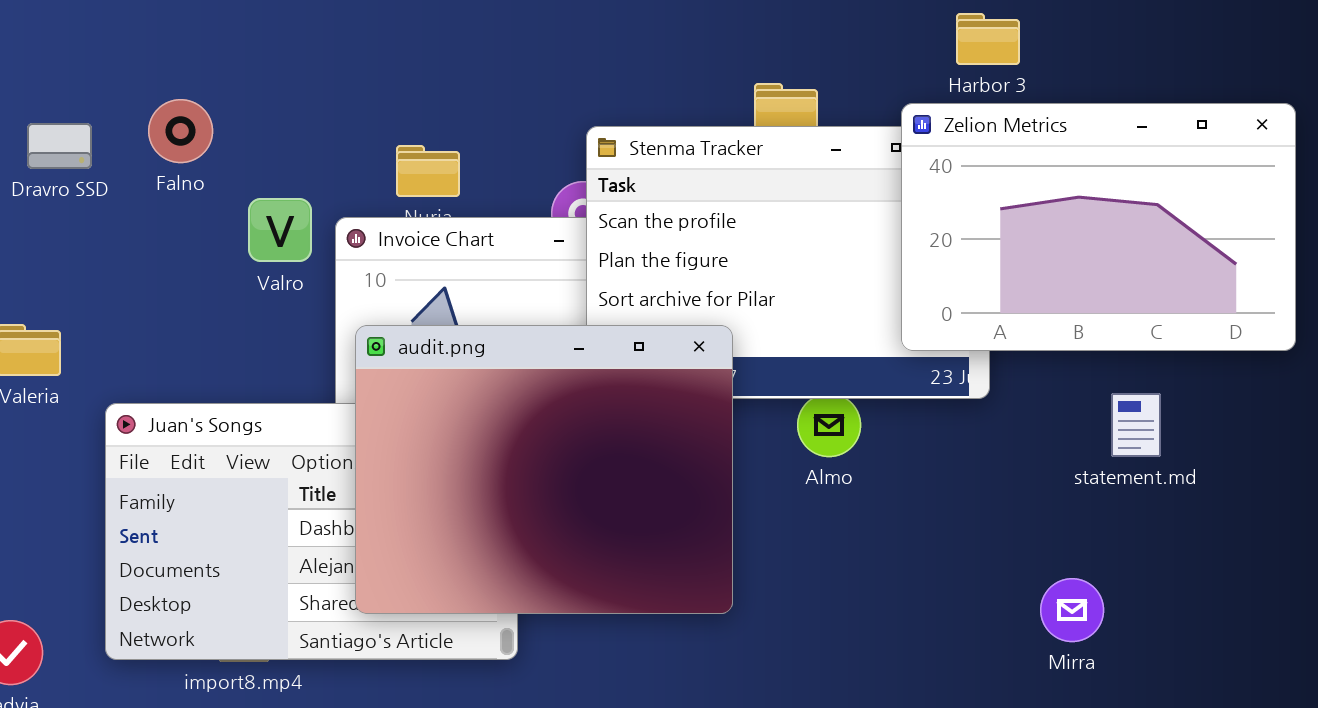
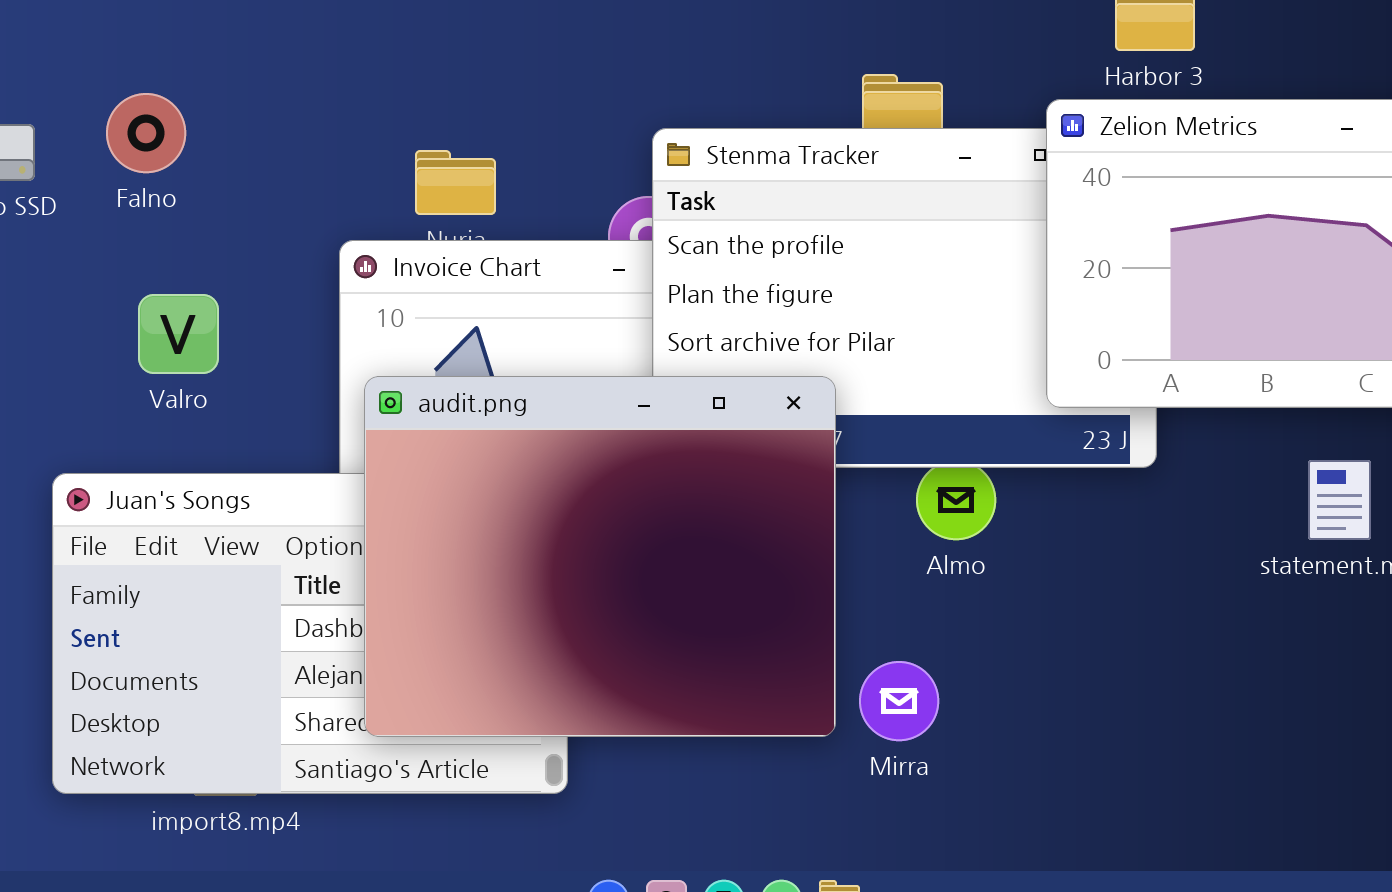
Valro: [248,198,312,262] -> [138,294,219,374], moved
Mirra: [1040,578,1104,642] -> [859,661,939,741], moved

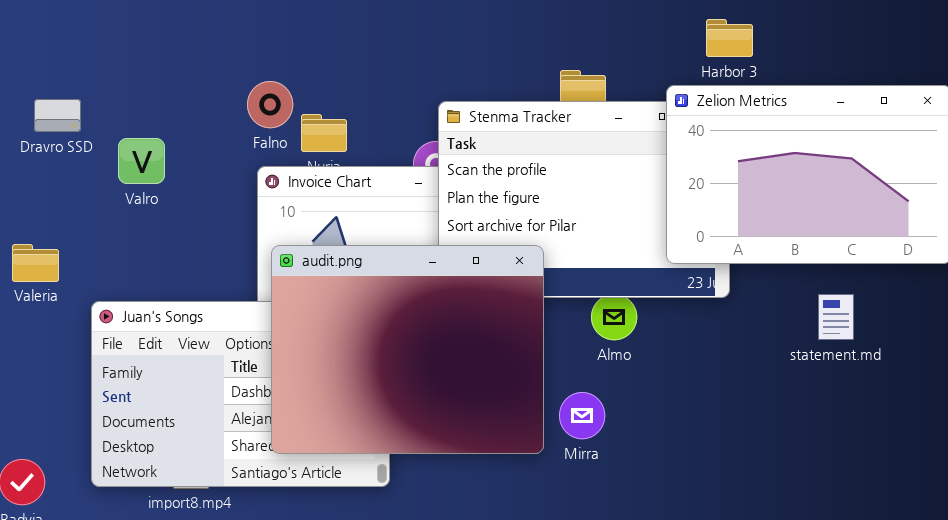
Falno: [106,93,186,173] -> [247,81,293,128], moved
Valro: [138,294,219,374] -> [118,138,165,184], moved
Mirra: [859,661,939,741] -> [559,392,605,439], moved

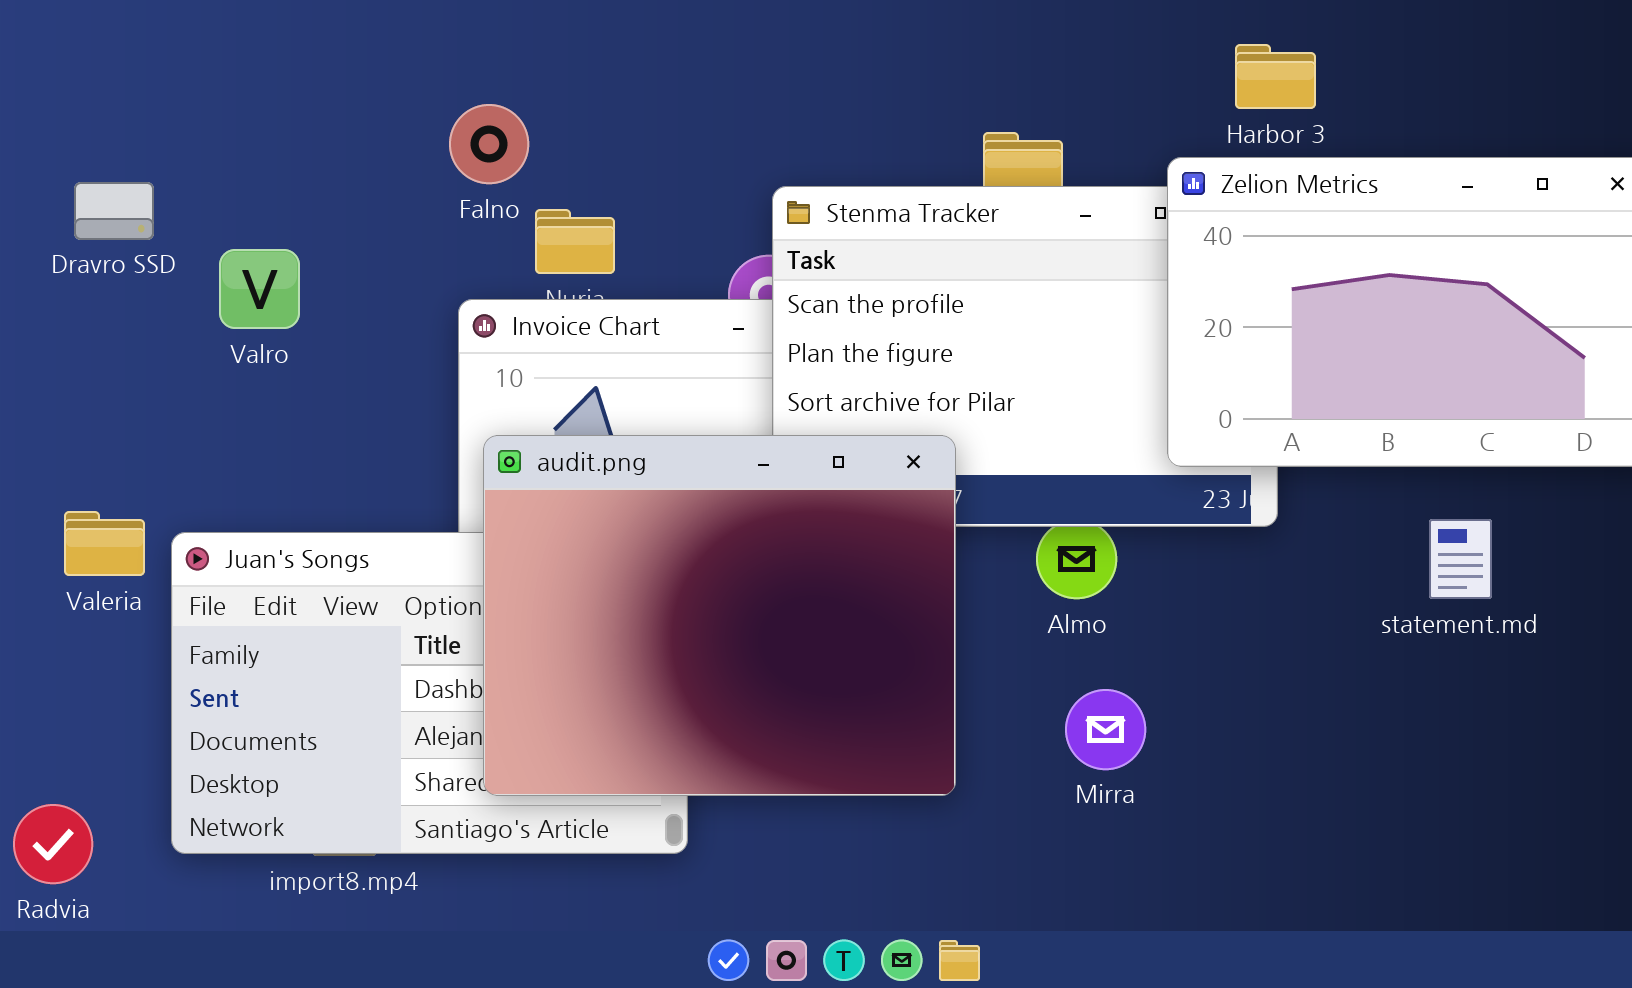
Falno: [247,81,293,128] -> [449,104,529,184], moved
Valeria: [12,244,59,282] -> [64,511,145,576], moved
Mirra: [559,392,605,439] -> [1065,689,1146,770], moved

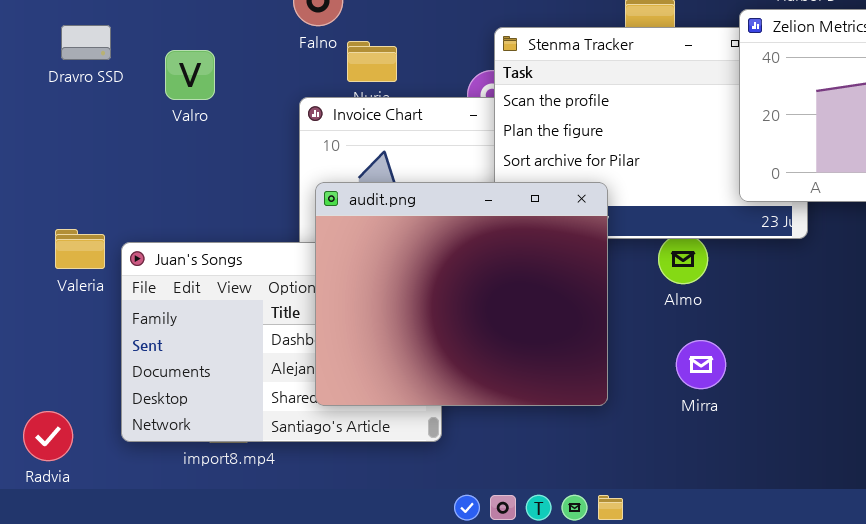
Valro: [219,249,300,329] -> [165,50,215,100], moved

